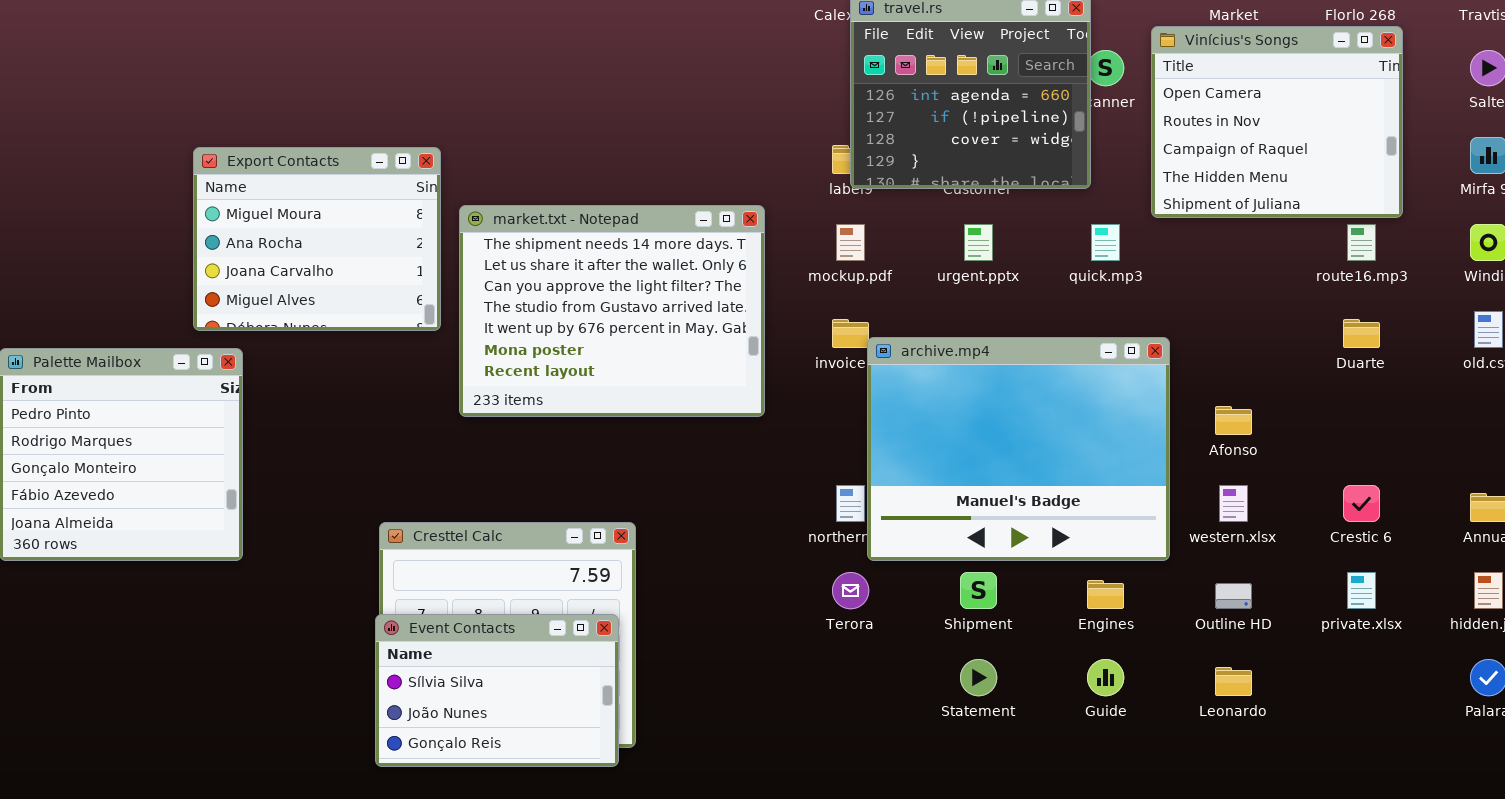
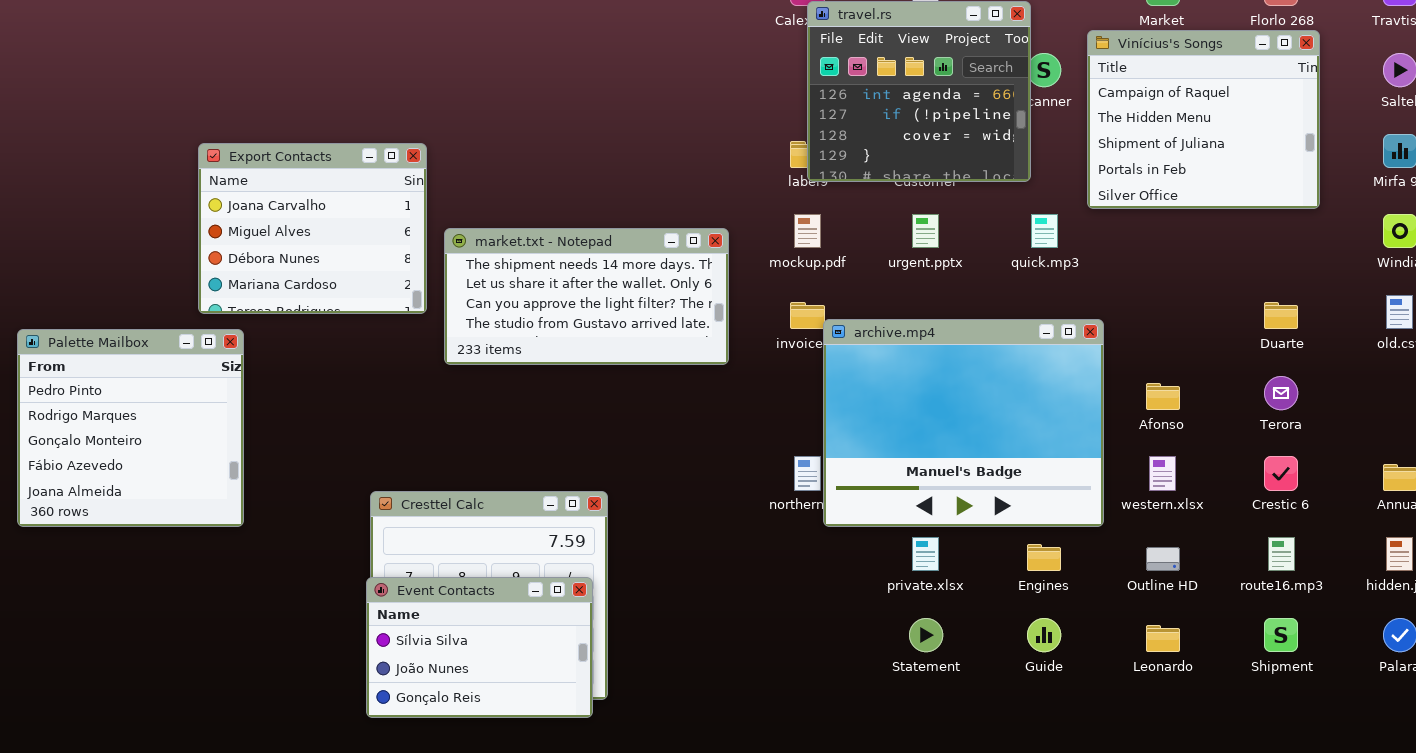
Vinícius's Songs: [1151,26,1403,218] -> [1087,30,1320,209], scrolled down 2 rows
Export Contacts: [193,147,441,331] -> [198,143,427,314], scrolled down 2 rows
market.txt - Notepad: [459,205,765,417] -> [444,228,729,365], moved, resized
route16.mp3: [1347,224,1376,261] -> [1268,537,1295,571], moved
Terora: [832,572,869,609] -> [1264,376,1298,410], moved
Shipment: [960,572,997,609] -> [1264,618,1298,652], moved
private.xlsx: [1347,572,1376,609] -> [912,537,939,571], moved

